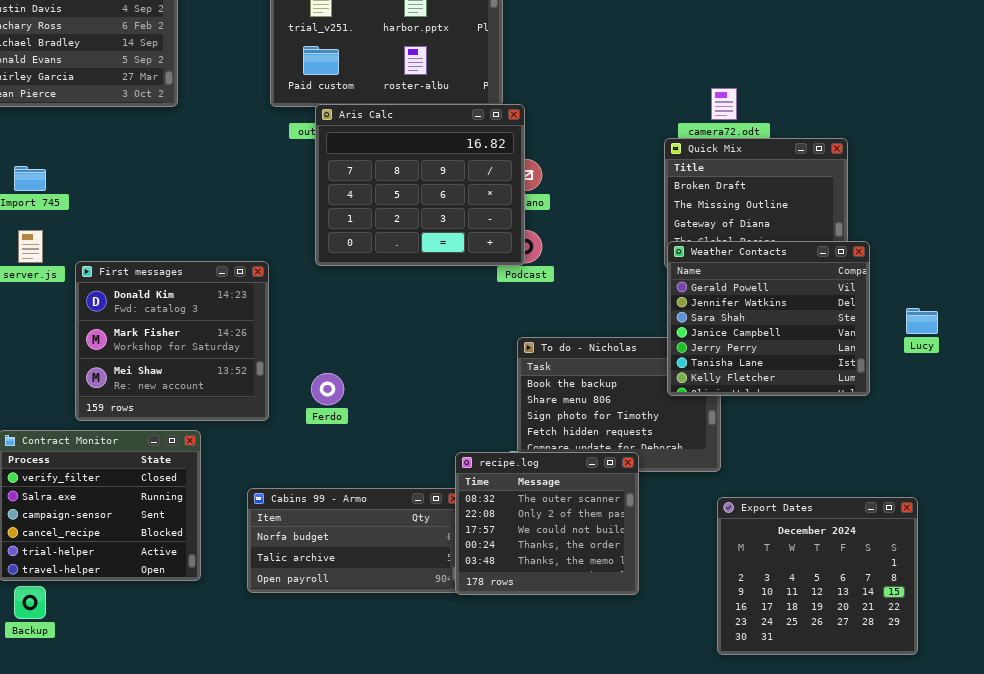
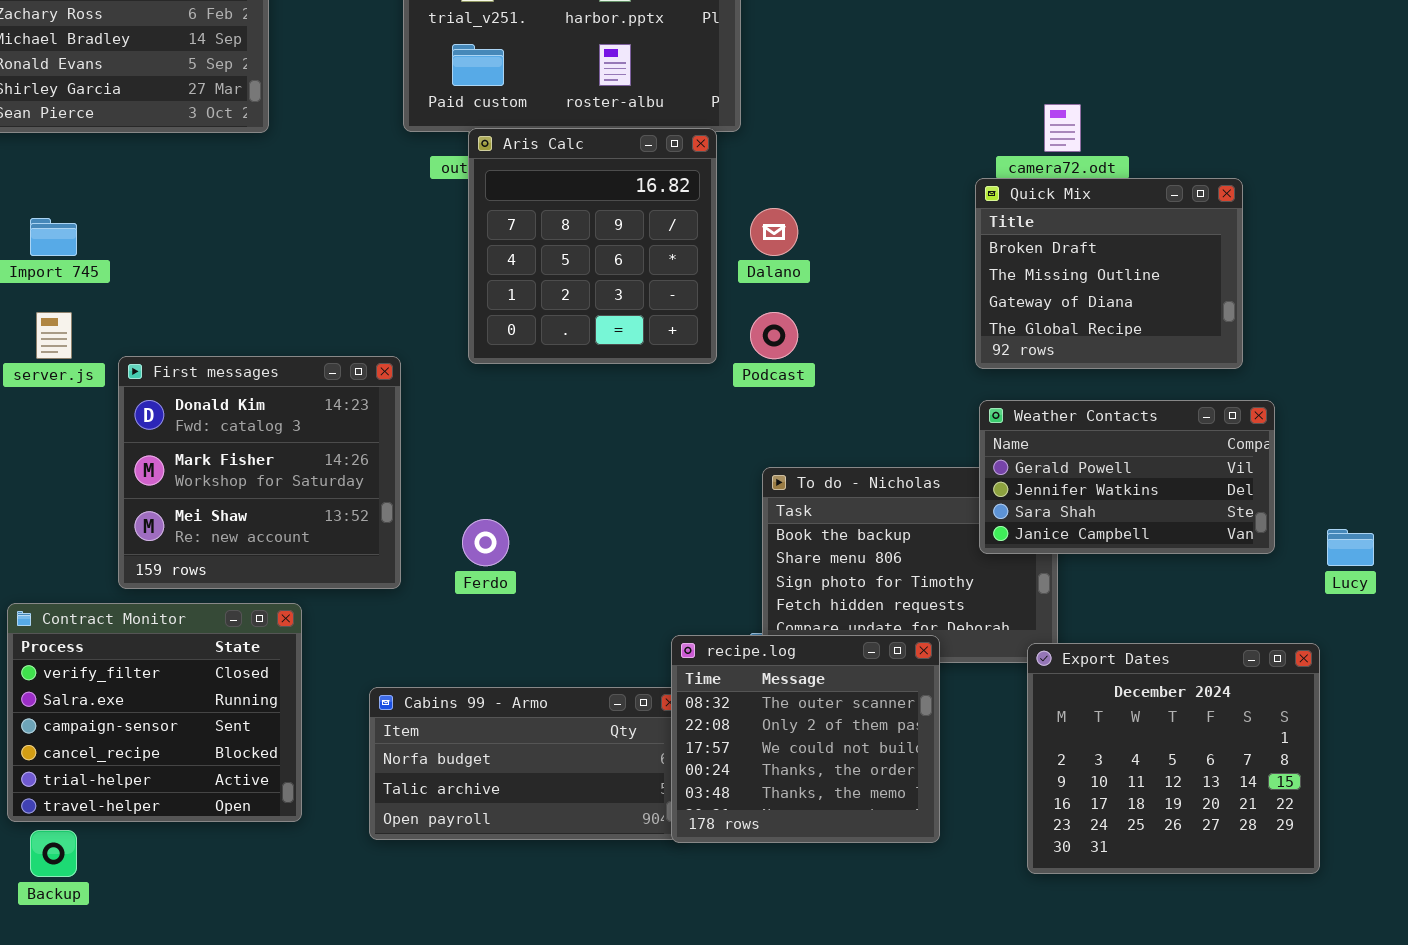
Aris Calc: [315,104,525,266] -> [468,128,717,364], resized
Weather Contacts: [667,241,870,396] -> [979,400,1275,554], resized
Lucy: [906,308,938,334] -> [1327,529,1374,566], moved
Export Dates: [717,497,918,655] -> [1027,643,1320,874], moved

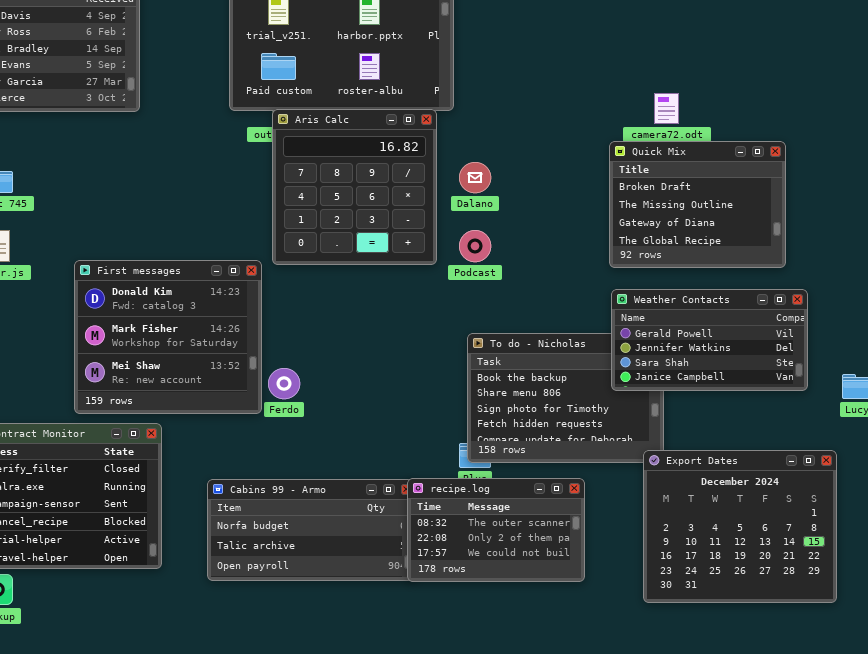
First messages: [118,356,401,589] -> [74,260,262,414], moved
recipe.log: [671,635,940,843] -> [407,478,585,582], resized

